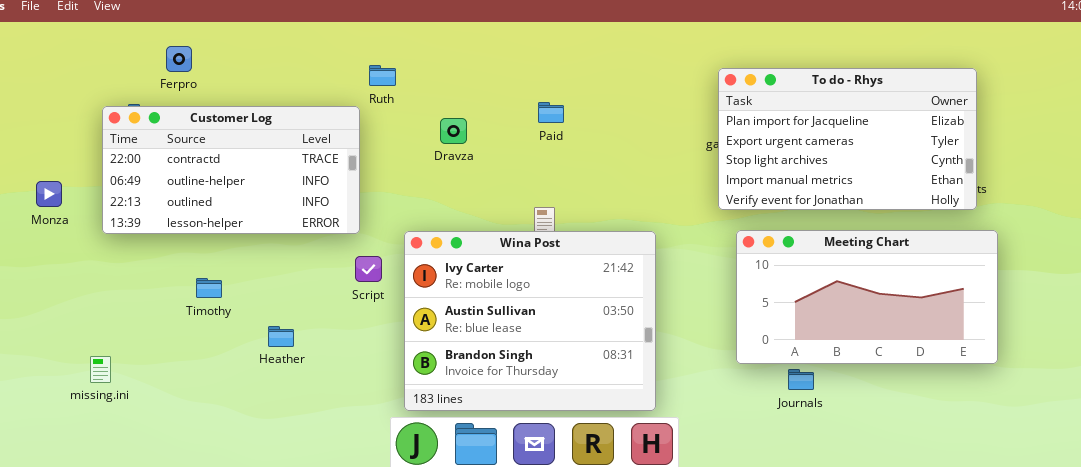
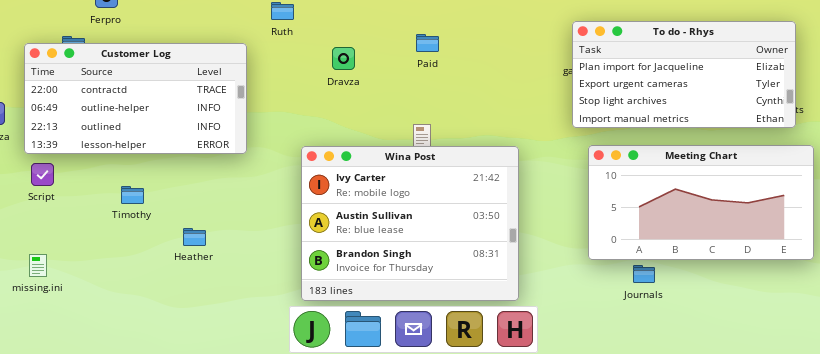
To do - Rhys: [718,68,977,210] -> [572,21,796,128], resized
Customer Log: [102,106,360,234] -> [24,43,247,154], moved
Script: [355,256,382,282] -> [31,163,54,186], moved

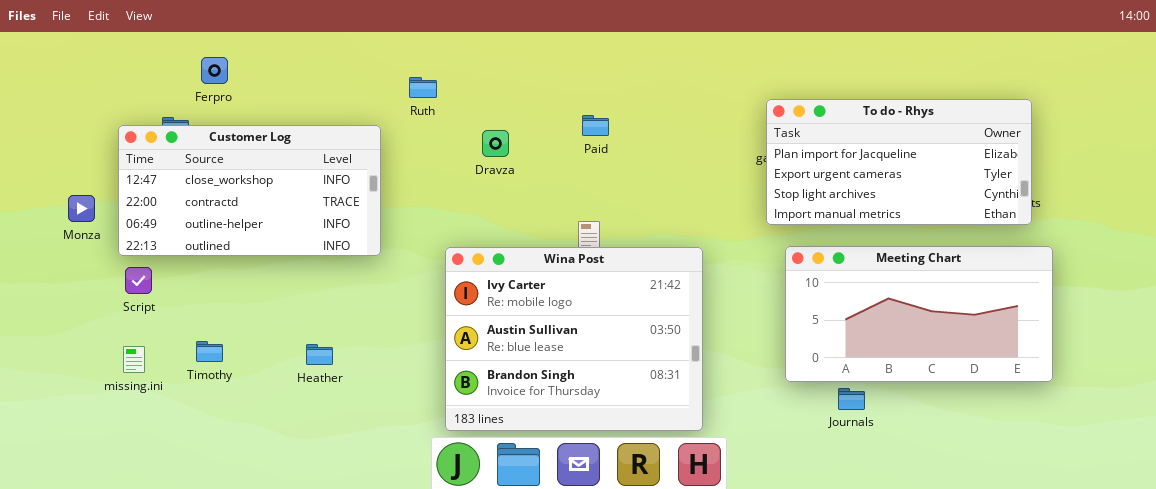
Customer Log: [24,43,247,154] -> [118,125,381,256], scrolled up 1 row
Timothy: [121,186,144,204] -> [196,341,223,362], moved
missing.ini: [29,254,47,277] -> [123,346,145,373], moved

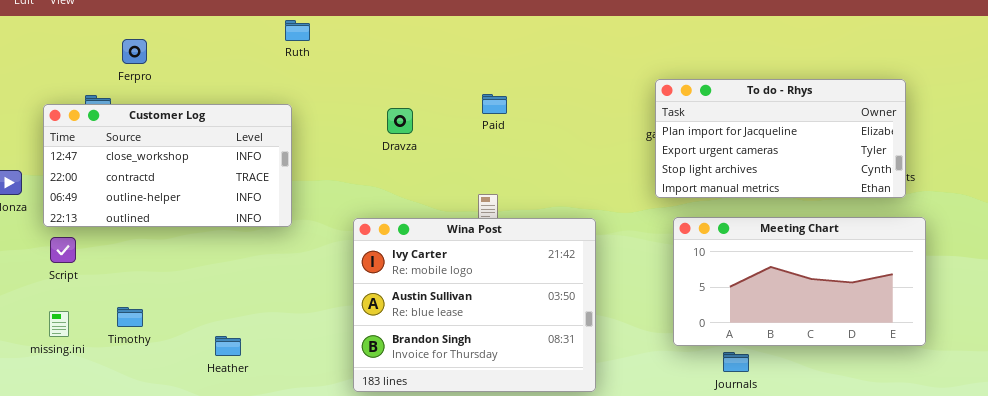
Ruth: [409,77,437,98] -> [285,20,310,41], moved
Heather: [306,344,333,365] -> [215,336,241,356], moved

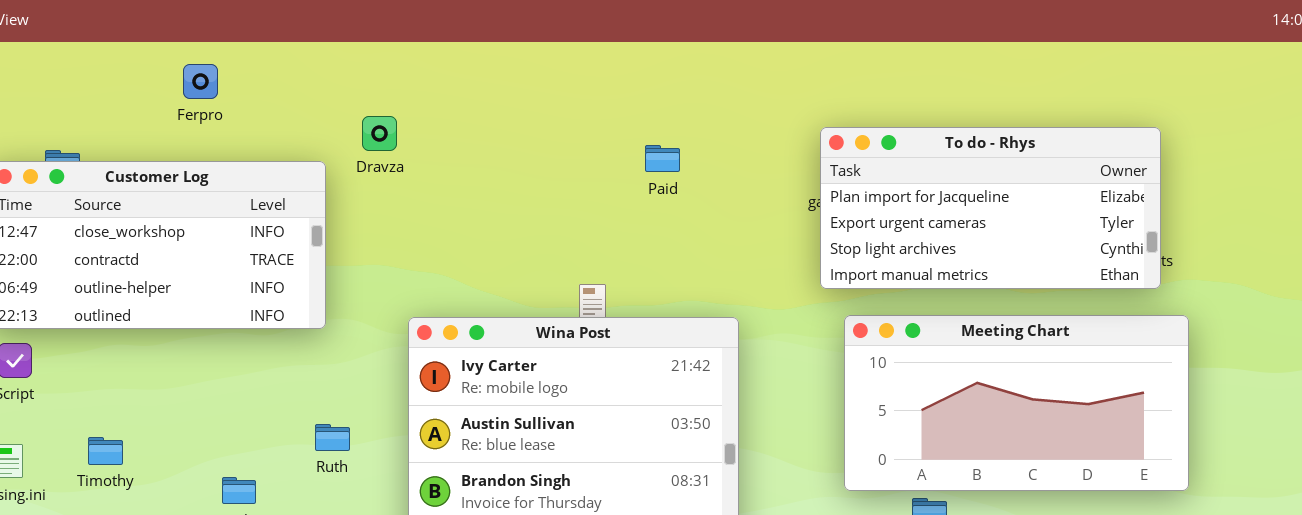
Ruth: [285,20,310,41] -> [315,424,350,451], moved
Ferpro: [122,39,147,64] -> [183,64,218,99], moved
Paid: [482,94,507,114] -> [645,145,680,172], moved
Dravza: [387,108,413,134] -> [362,116,397,151], moved

